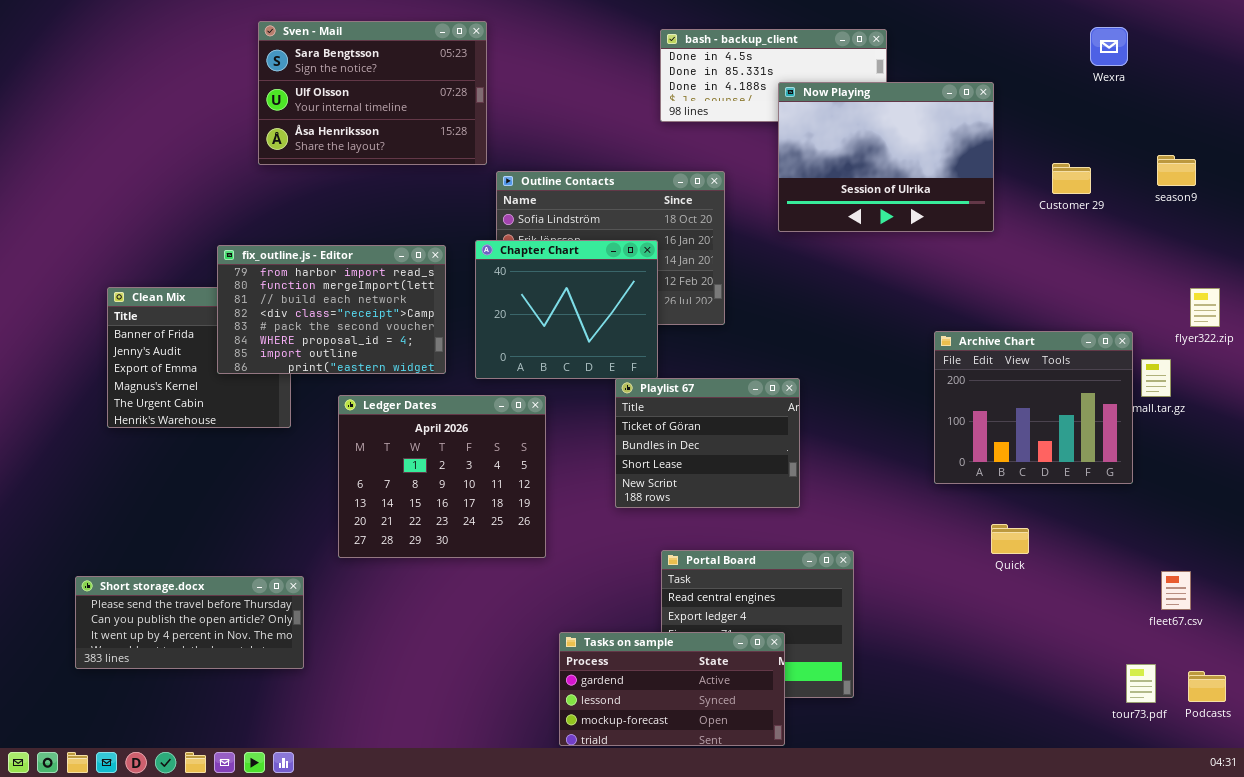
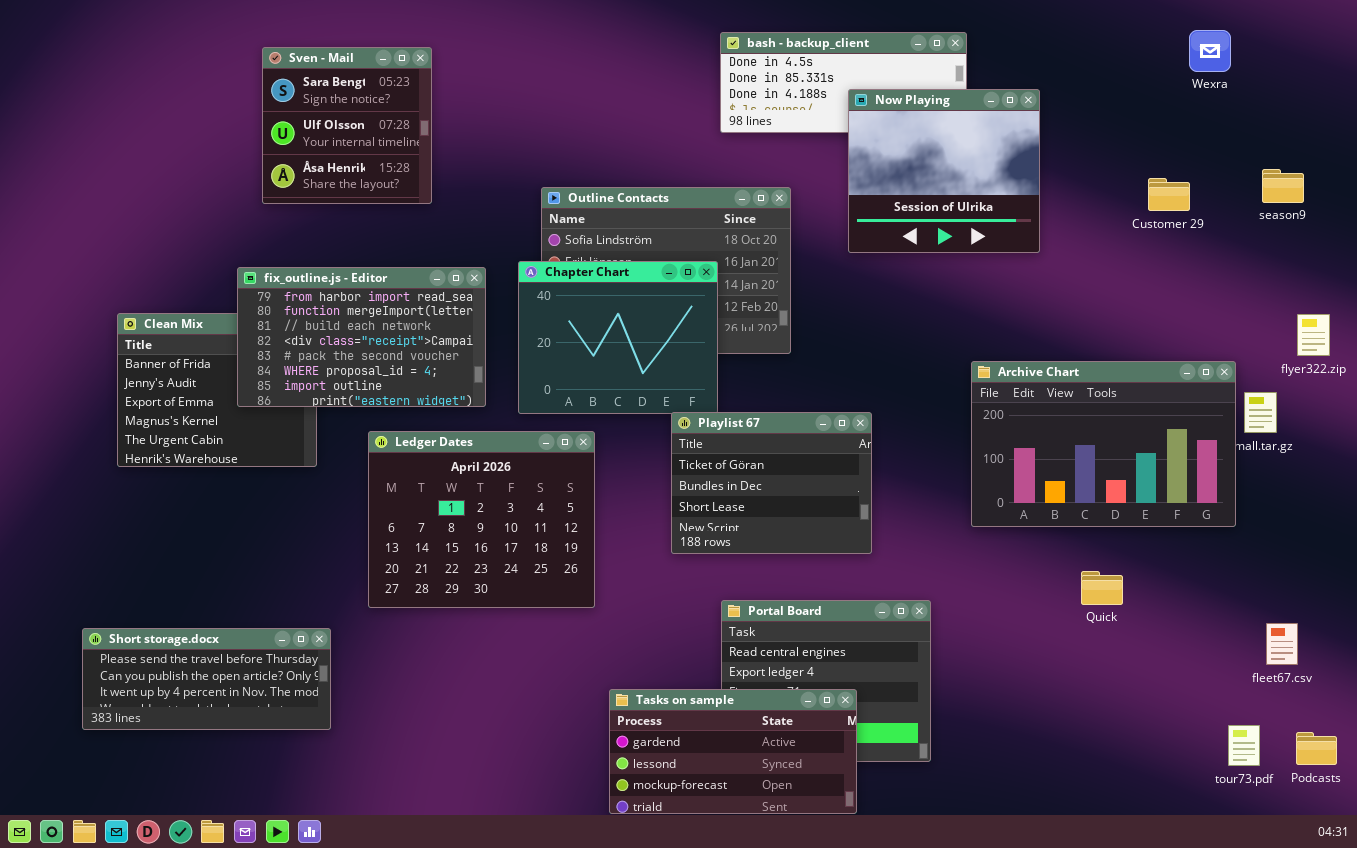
Sven - Mail: [258,21,487,165] -> [262,47,432,204], moved, resized
Now Playing: [778,82,994,232] -> [848,89,1040,253], resized
Archive Chart: [934,331,1133,484] -> [971,361,1236,527], resized

